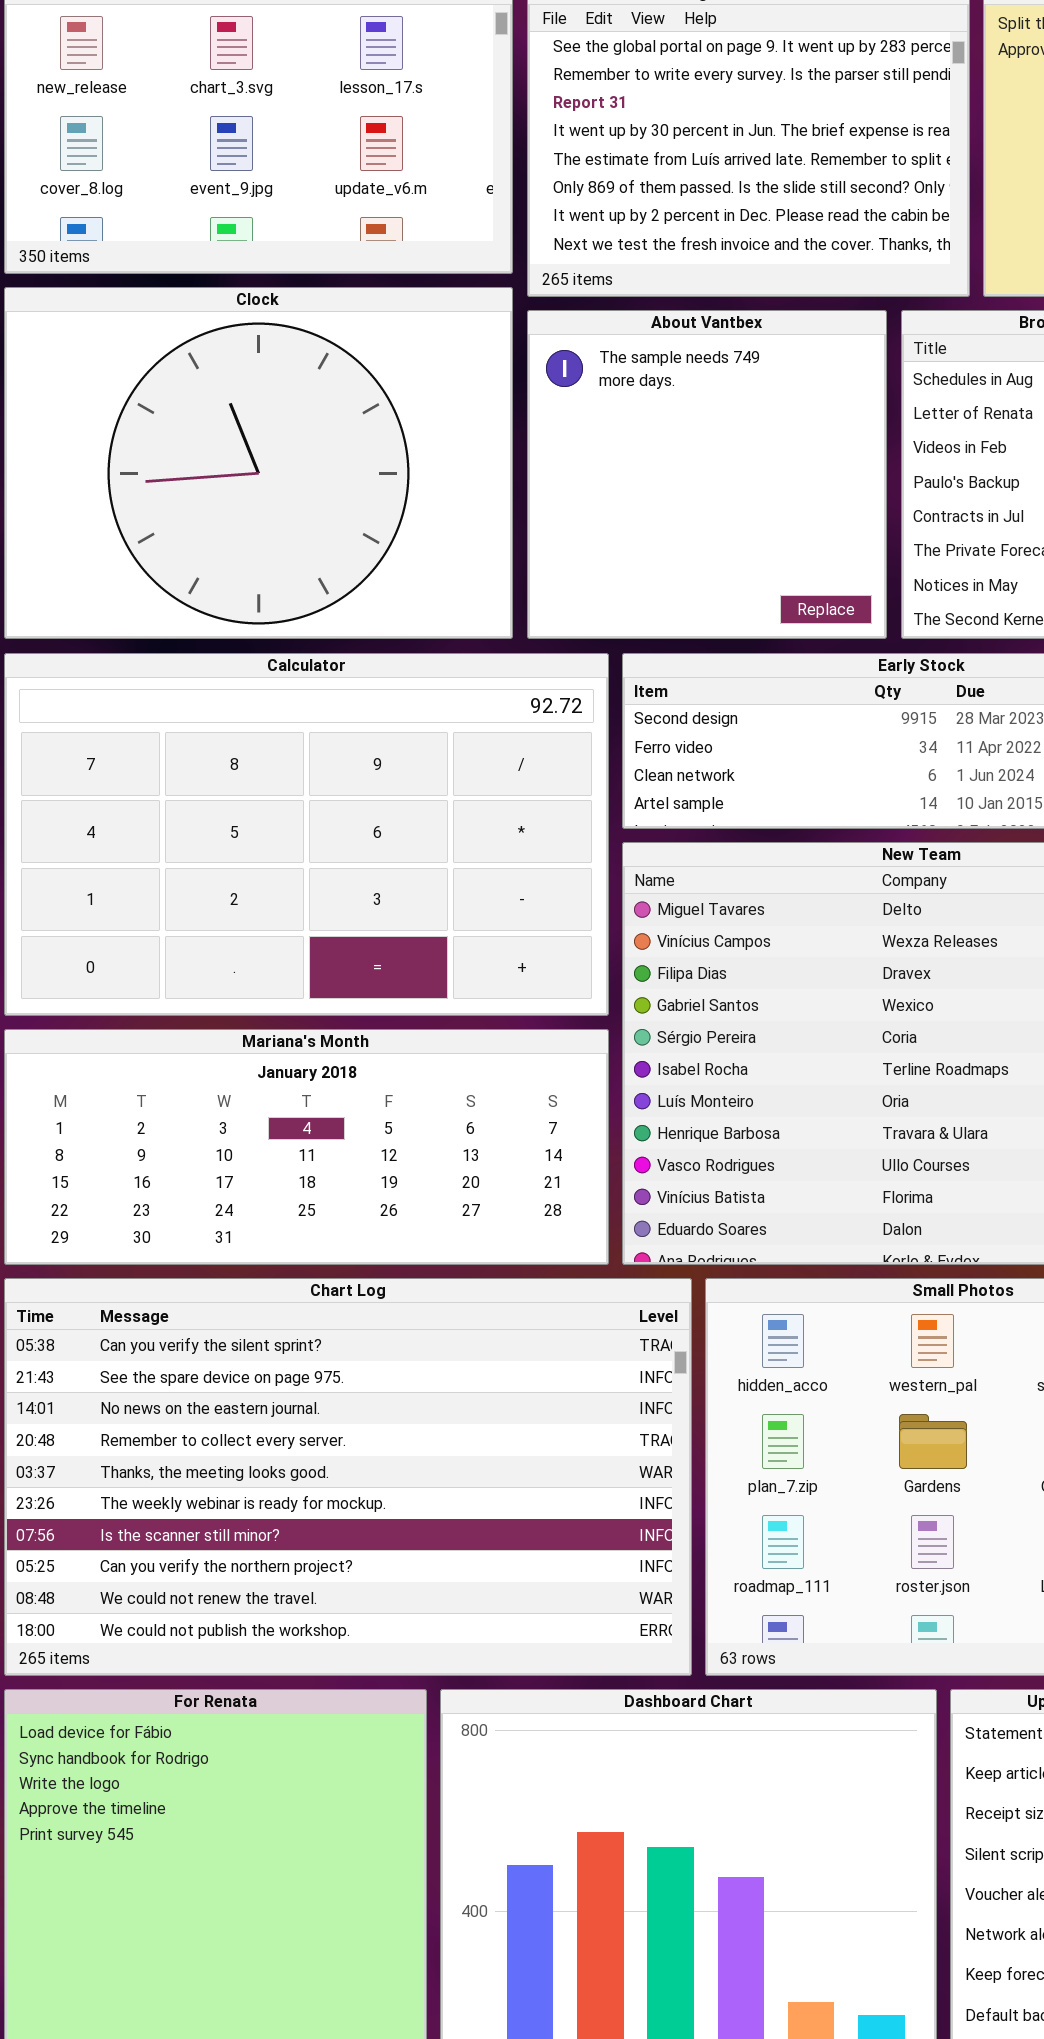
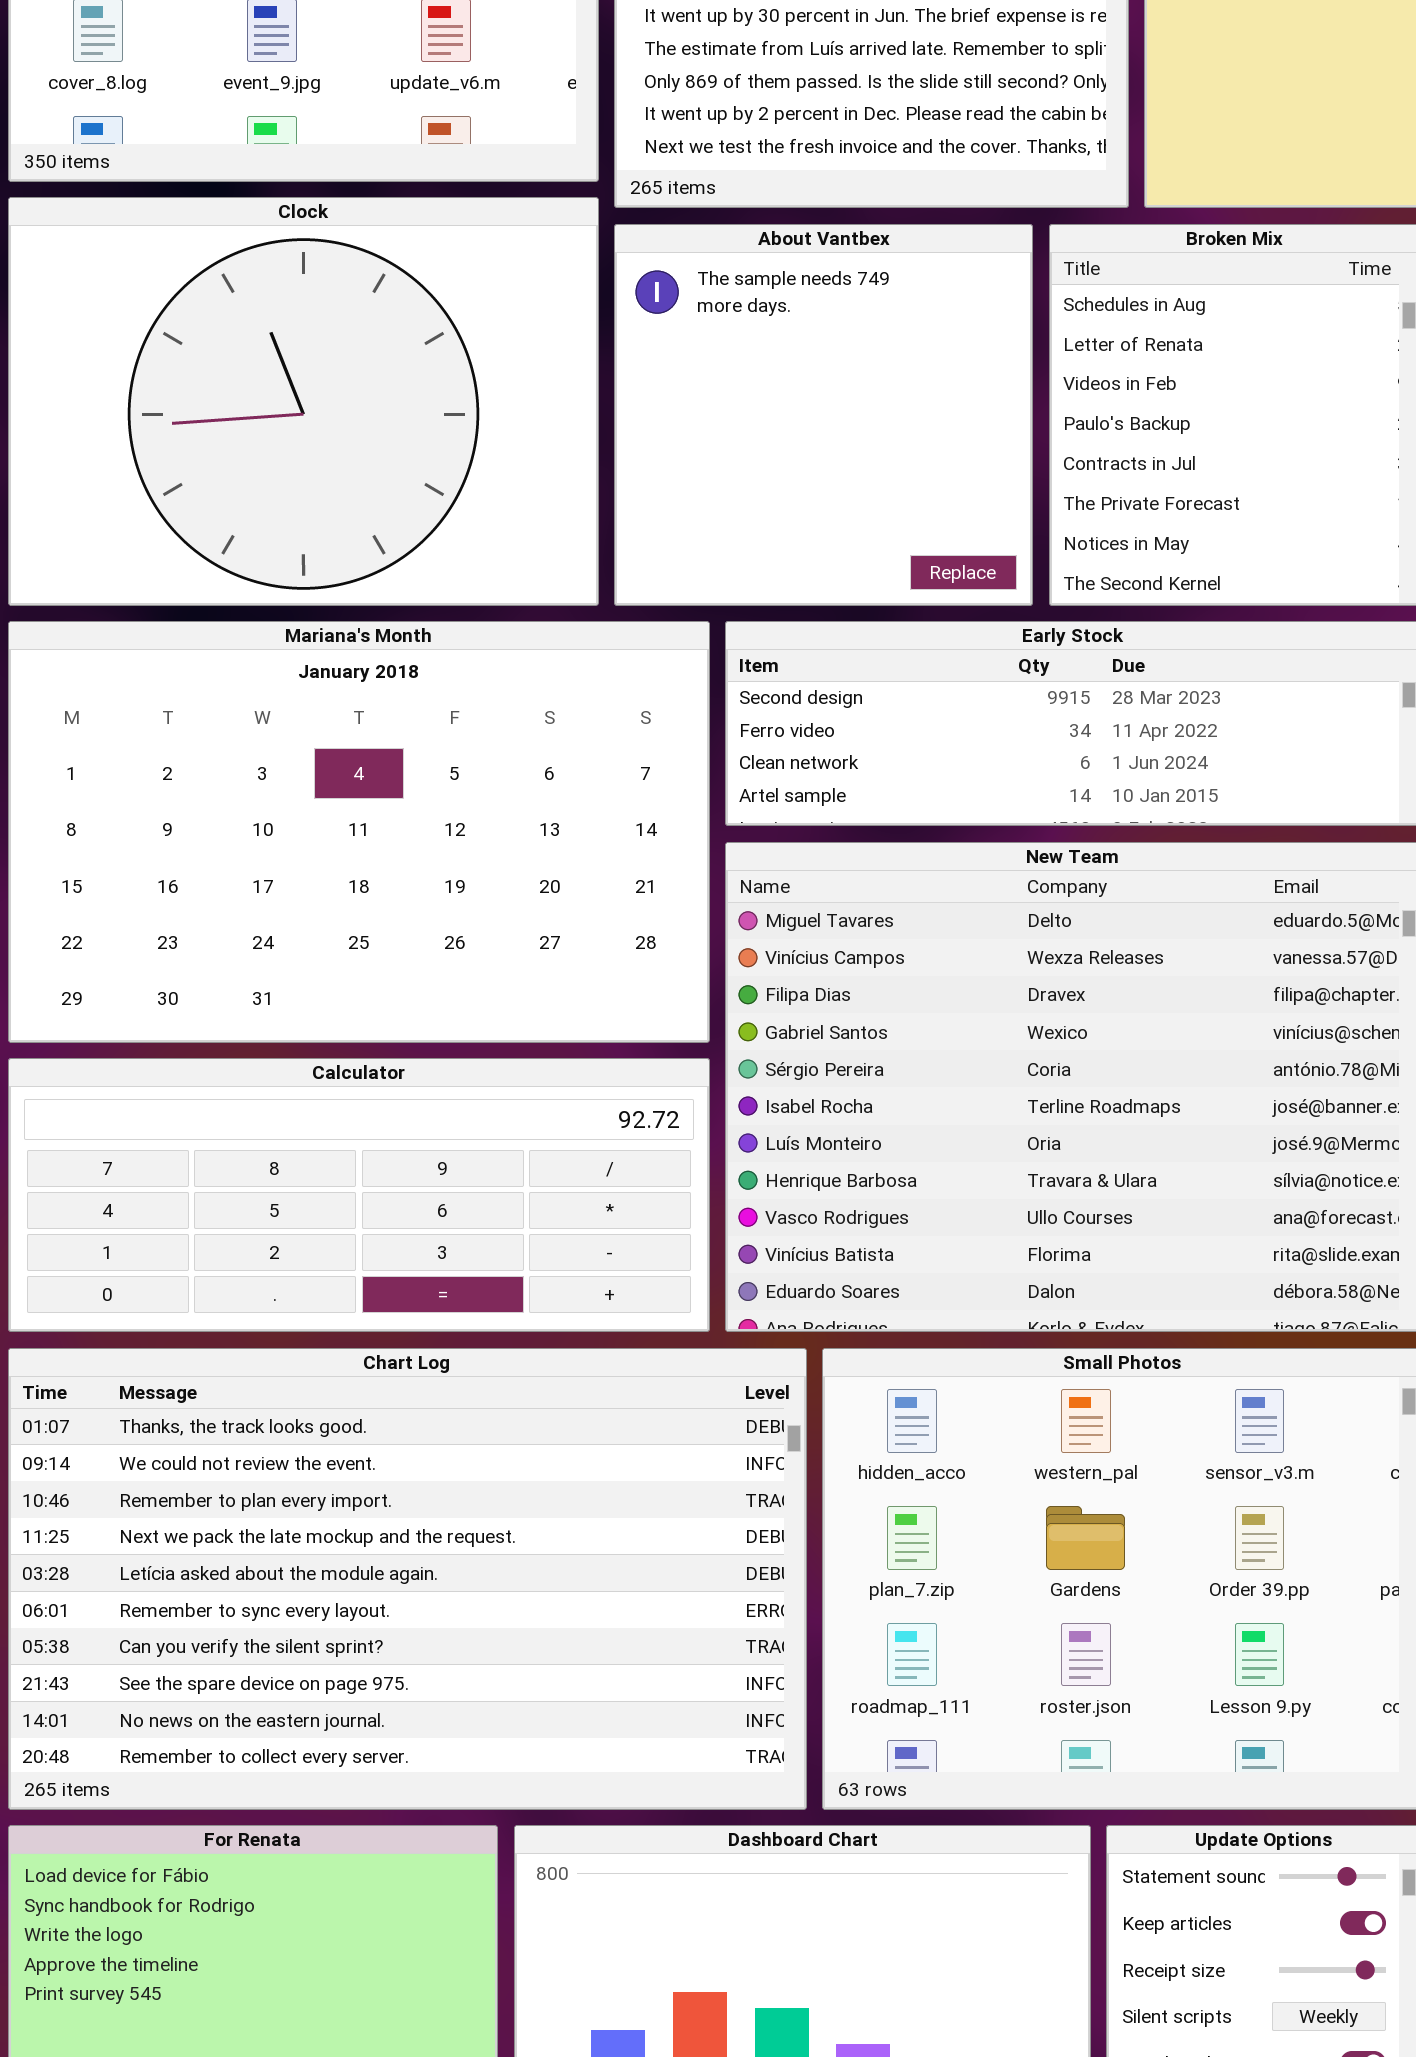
Calculator: [4,653,609,1016] -> [8,1058,710,1332], moved, resized
Mariana's Month: [4,1029,609,1265] -> [8,621,710,1043], moved, resized
Chart Log: [4,1278,692,1676] -> [8,1348,807,1810], scrolled up 6 rows

